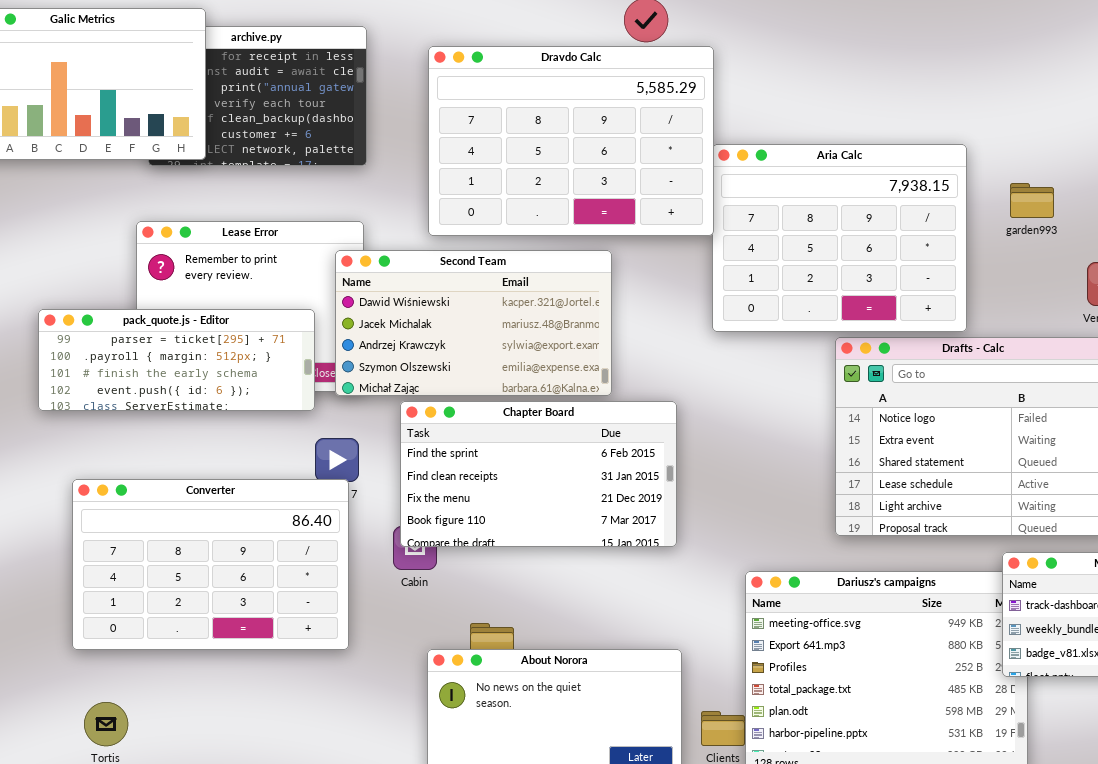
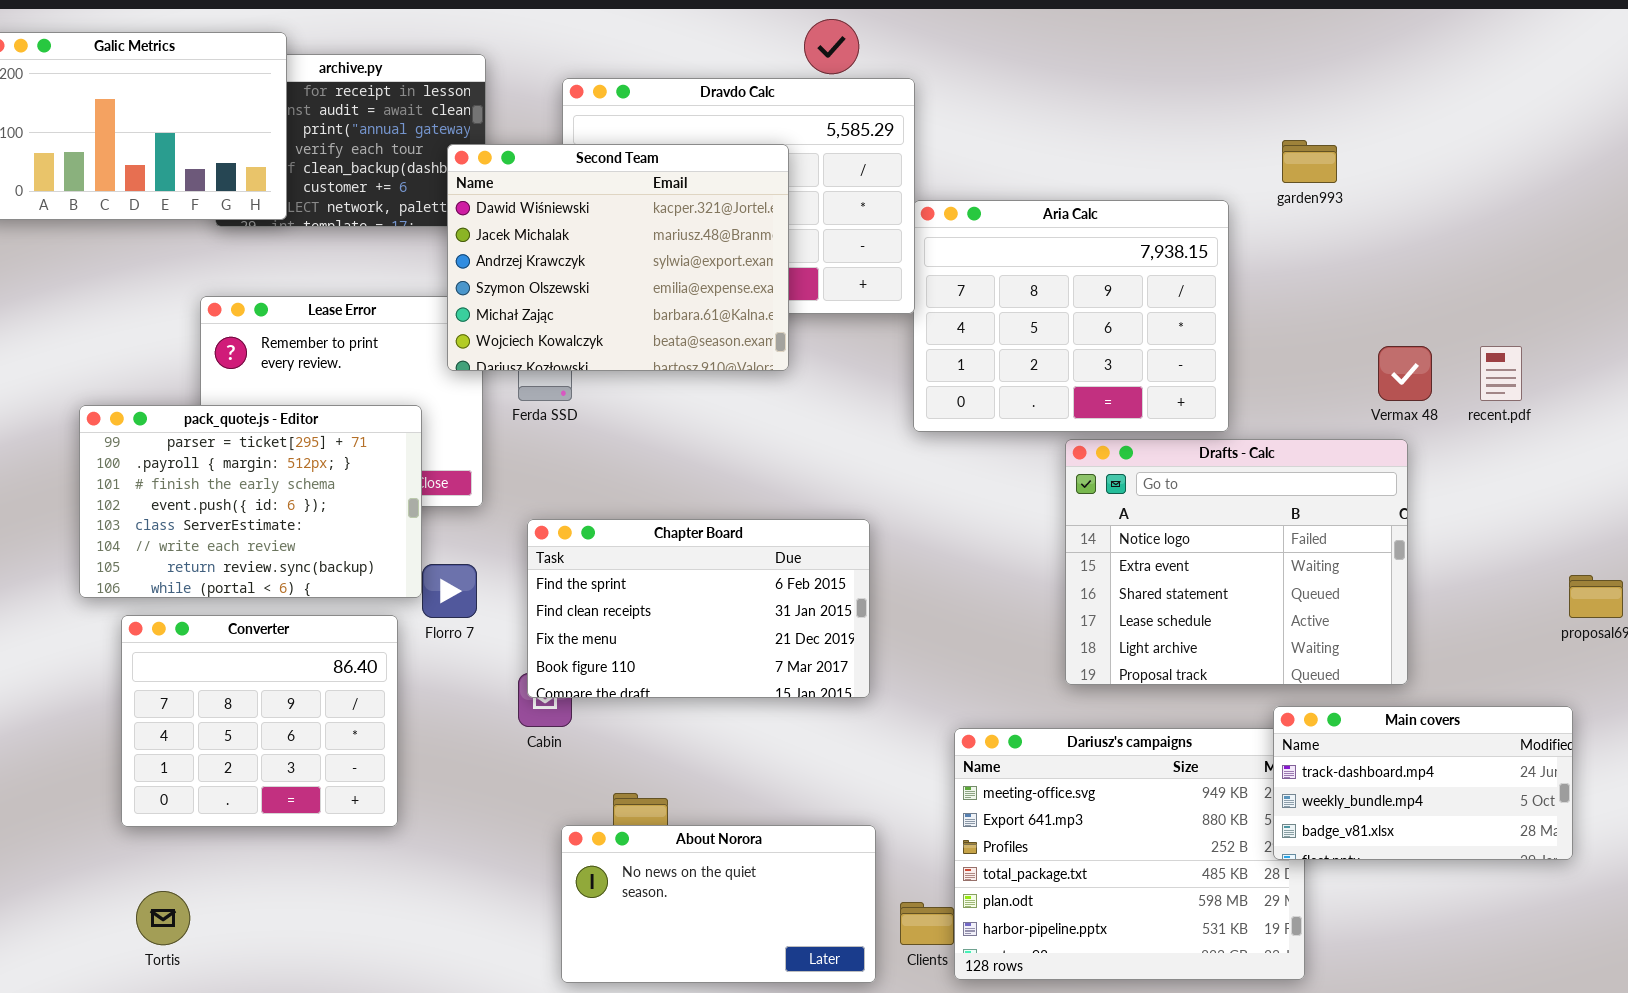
garden993: [1010,183,1054,218] -> [1282,140,1337,183], moved
Second Team: [335,250,612,396] -> [447,144,789,371], moved, resized
pack_quote.js - Editor: [38,309,315,411] -> [79,405,422,598], resized
Converter: [72,479,349,650] -> [121,615,398,827], resized

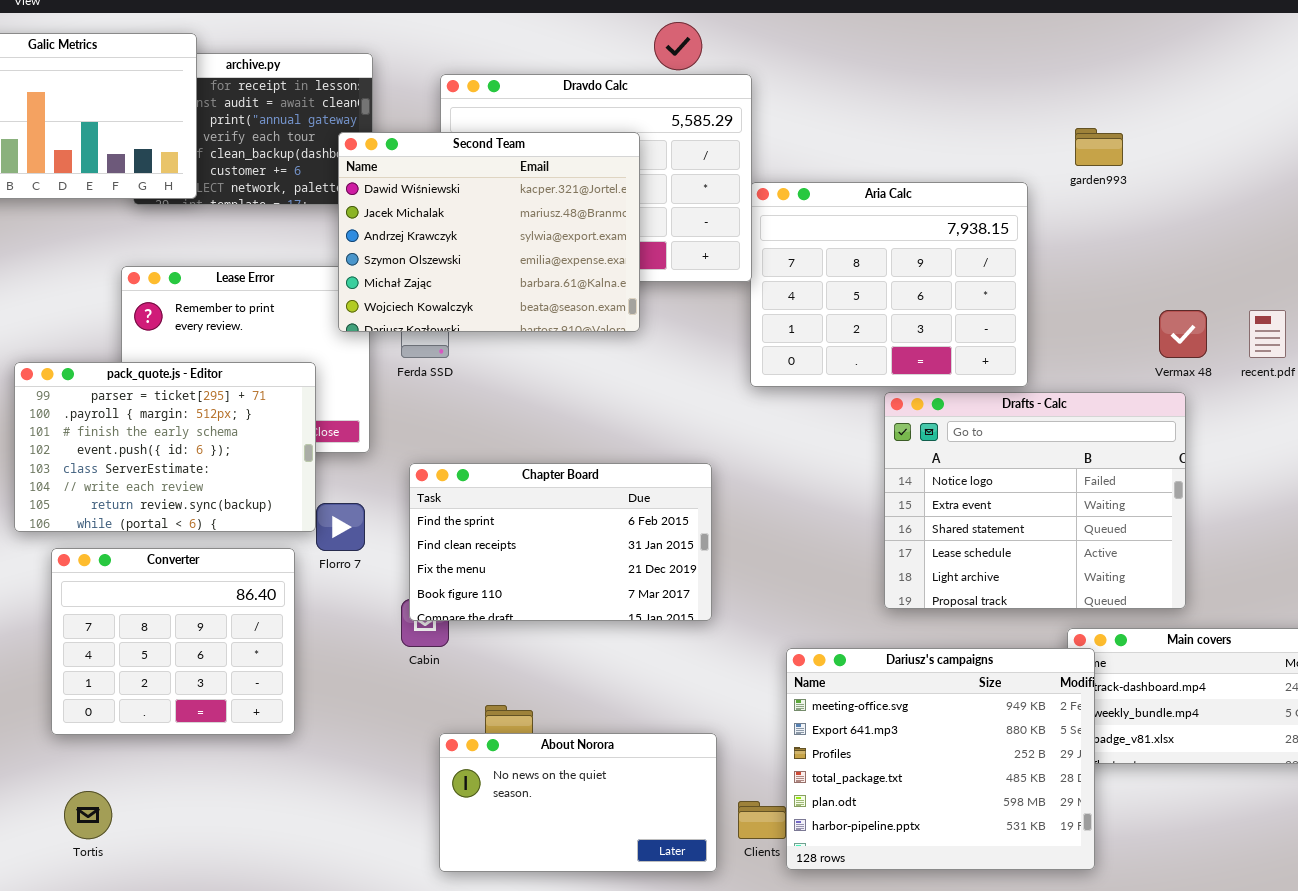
Dariusz's campaigns: [954,728,1305,980] -> [786,648,1095,870], raised

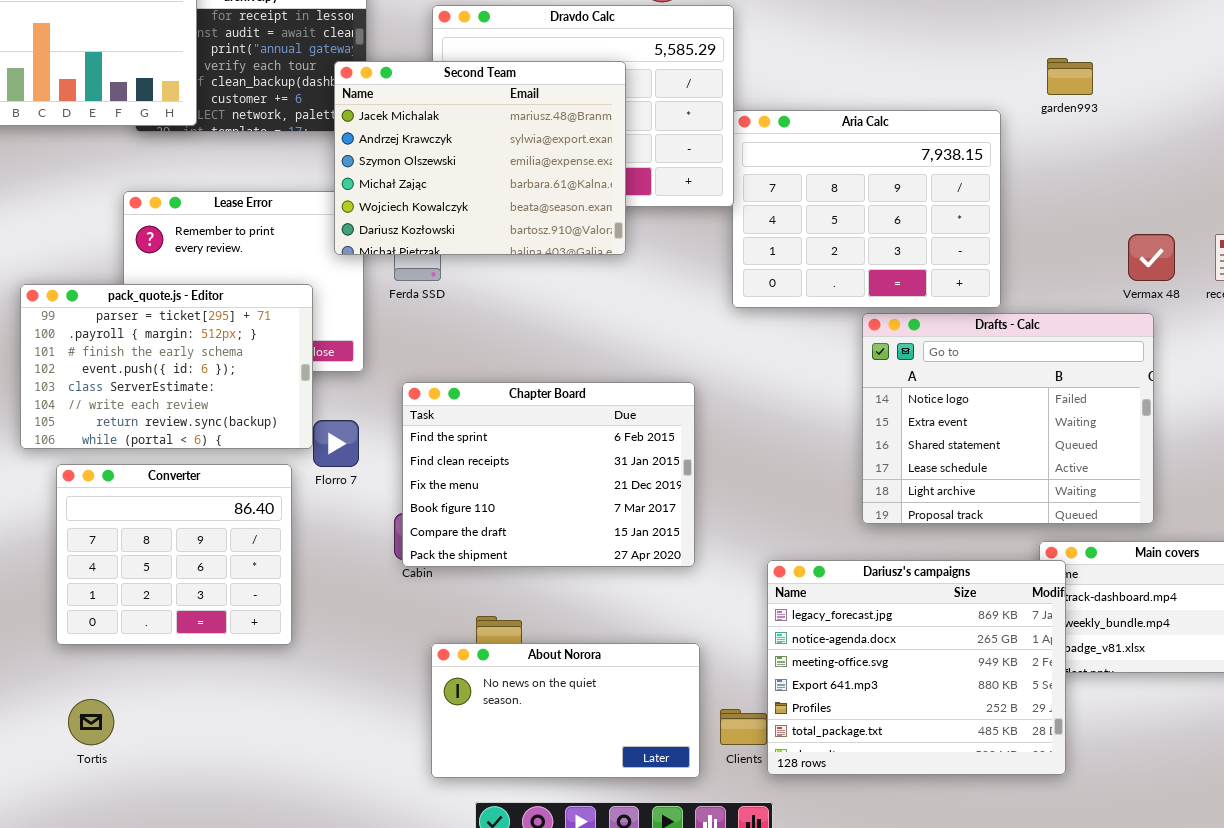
Second Team: [338,132,640,332] -> [334,61,626,255], scrolled down 1 row
Chapter Board: [409,463,712,621] -> [402,382,695,567], resized
Dariusz's campaigns: [786,648,1095,870] -> [767,560,1066,775], scrolled up 2 rows

